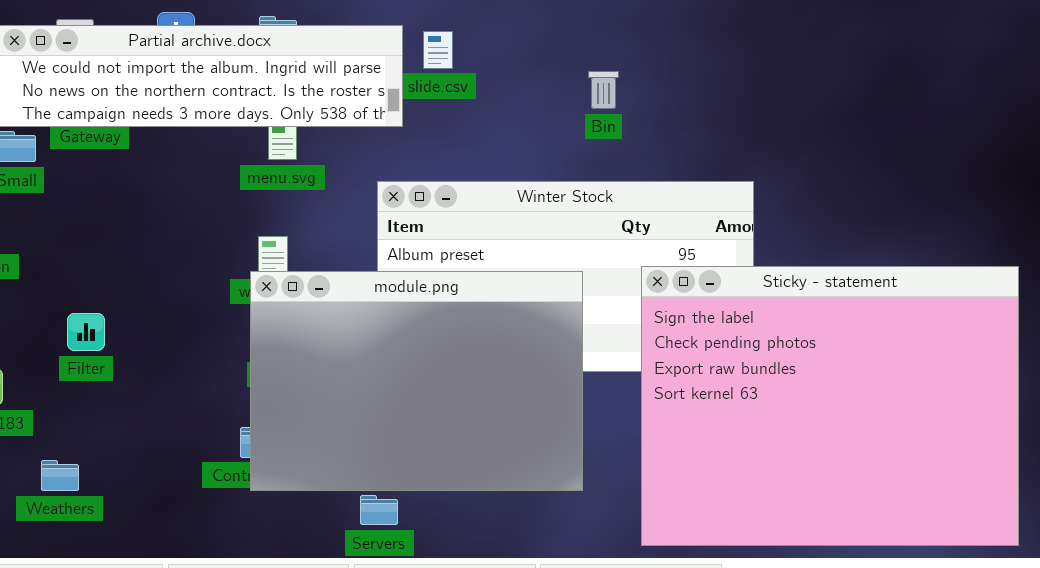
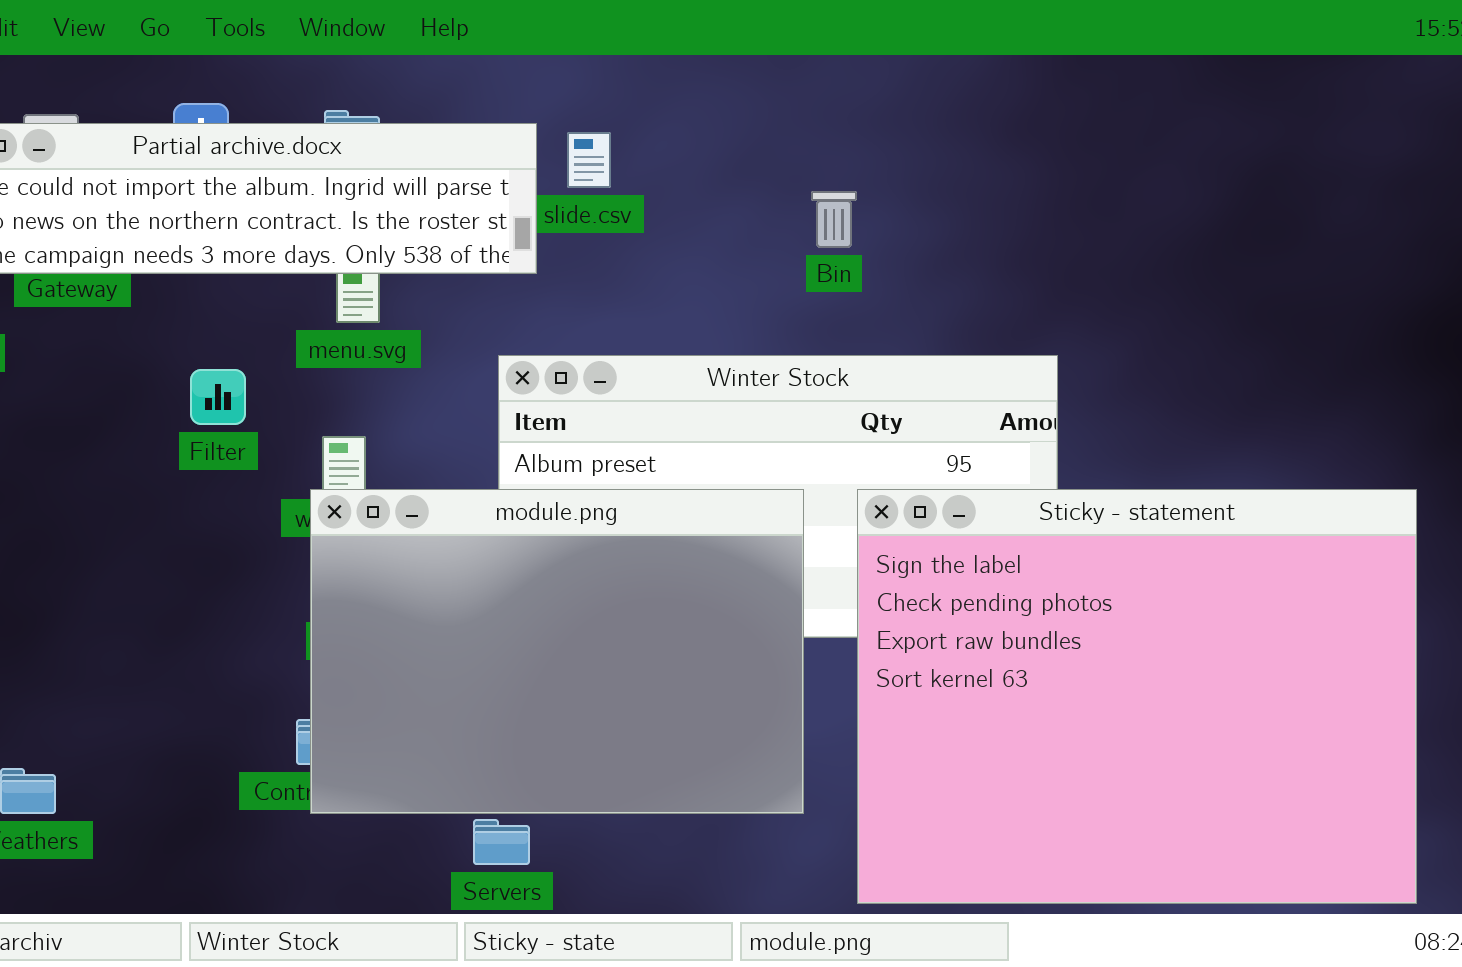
Sticky - statement: [641,266,1019,546] -> [857,489,1417,904], moved
Filter: [67,313,105,351] -> [190,369,246,425], moved

